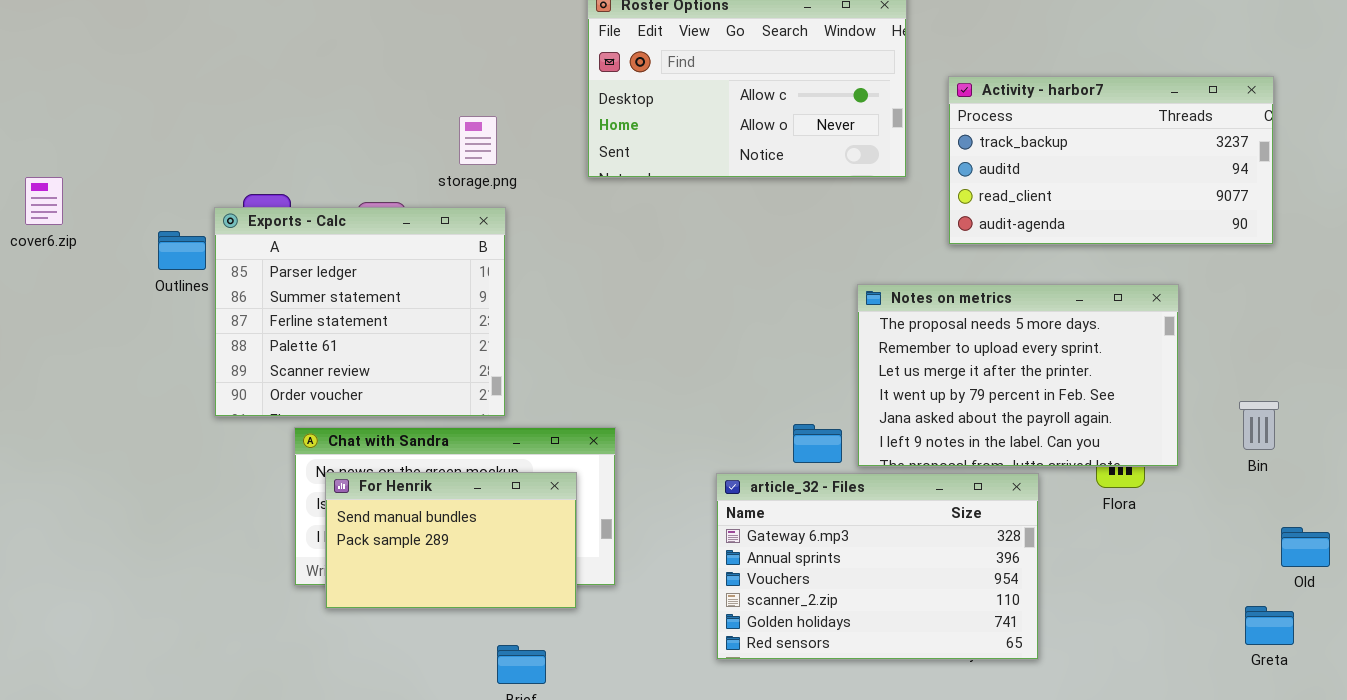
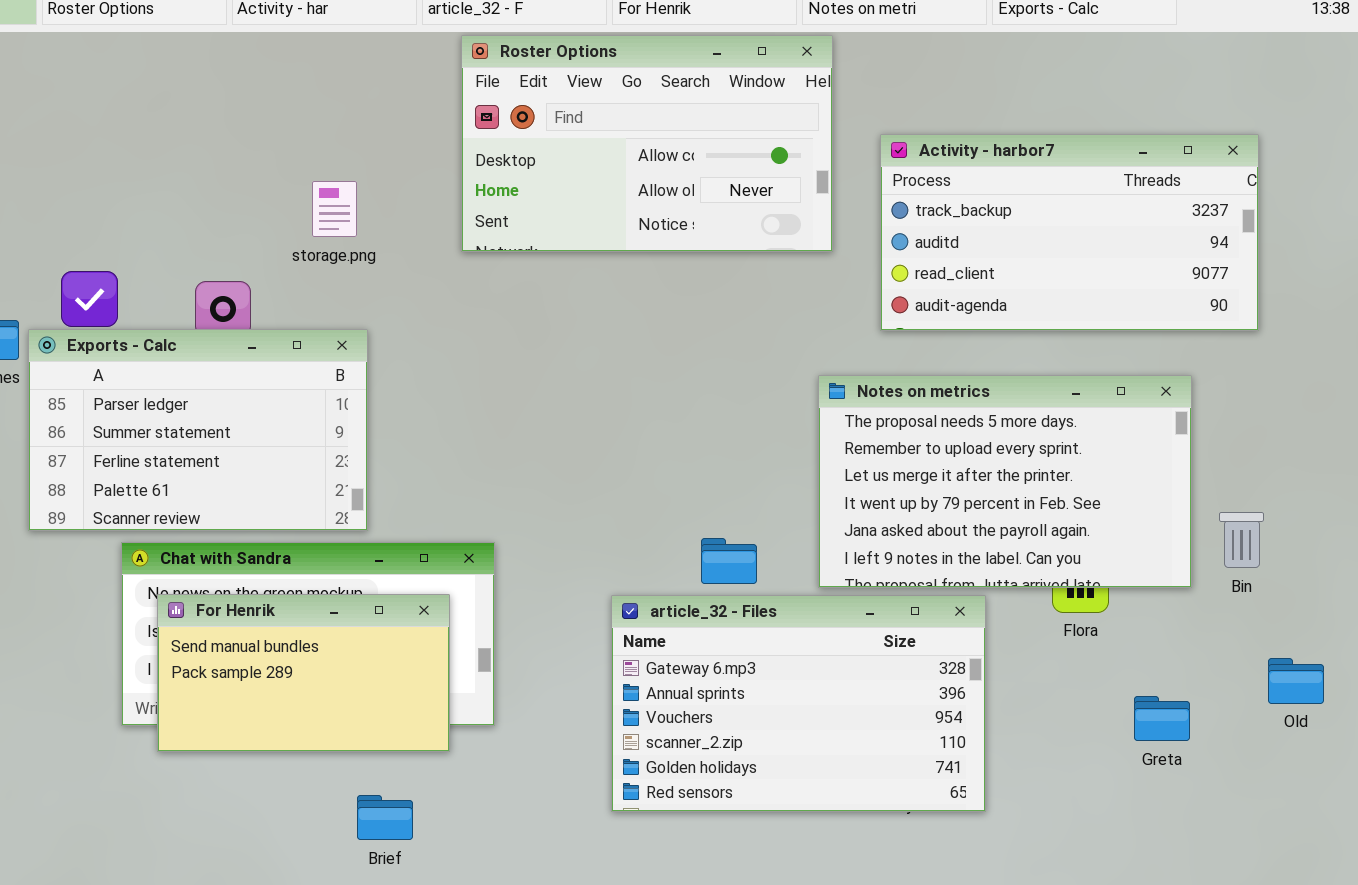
Exports - Calc: [214,207,506,417] -> [28,329,368,531], resized
Notes on metrics: [857,284,1179,467] -> [818,375,1192,588], moved
Greta: [1245,606,1294,645] -> [1134,696,1190,741], moved

